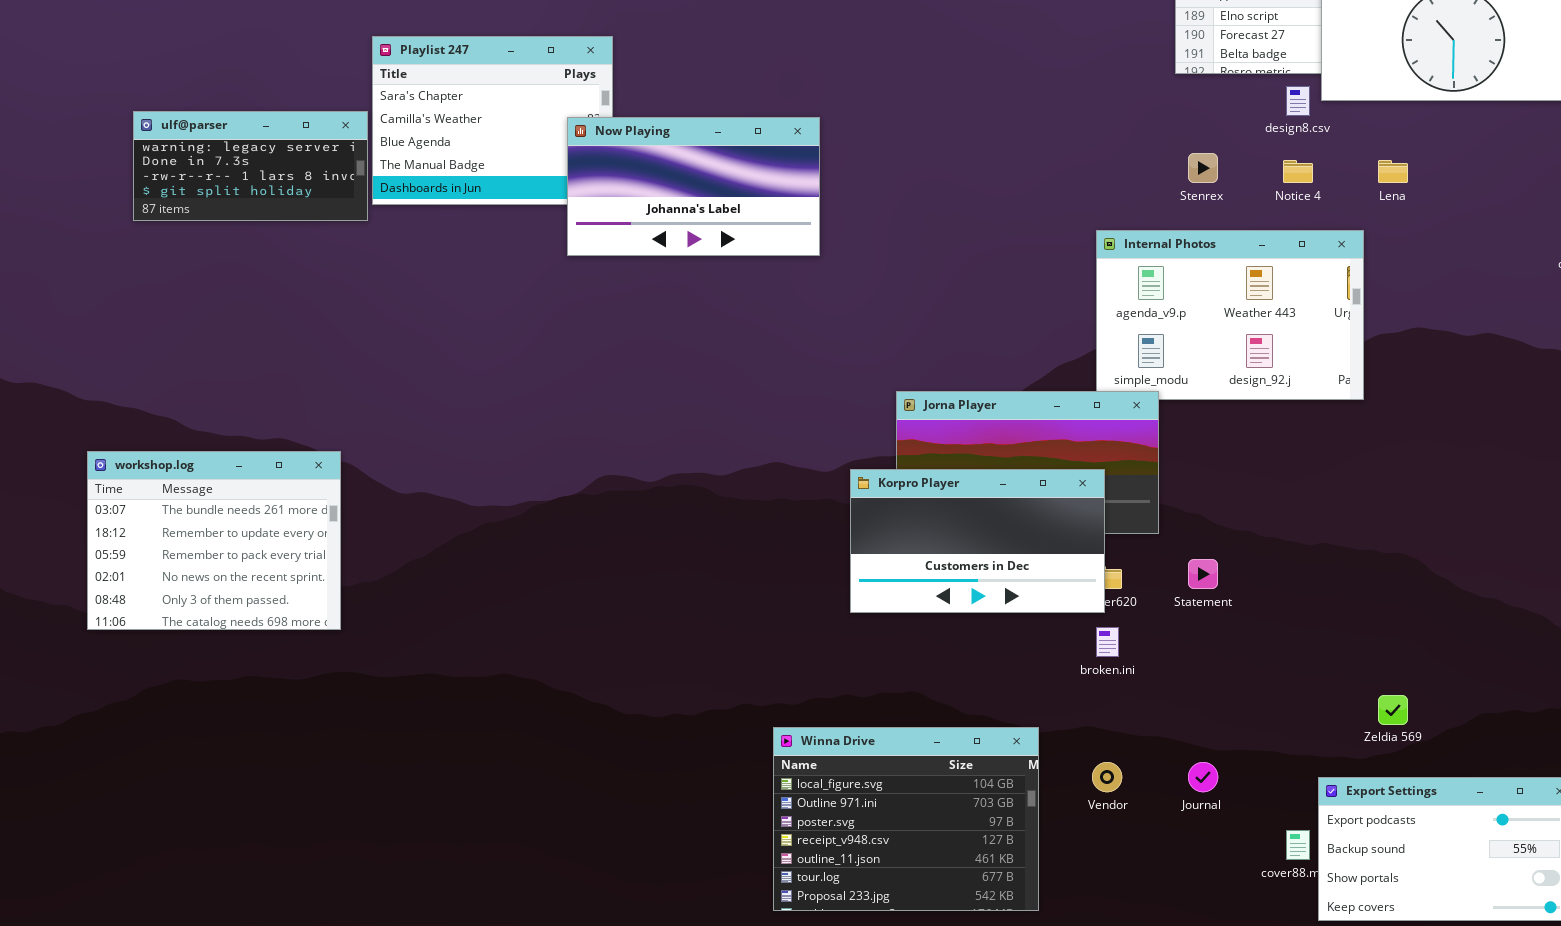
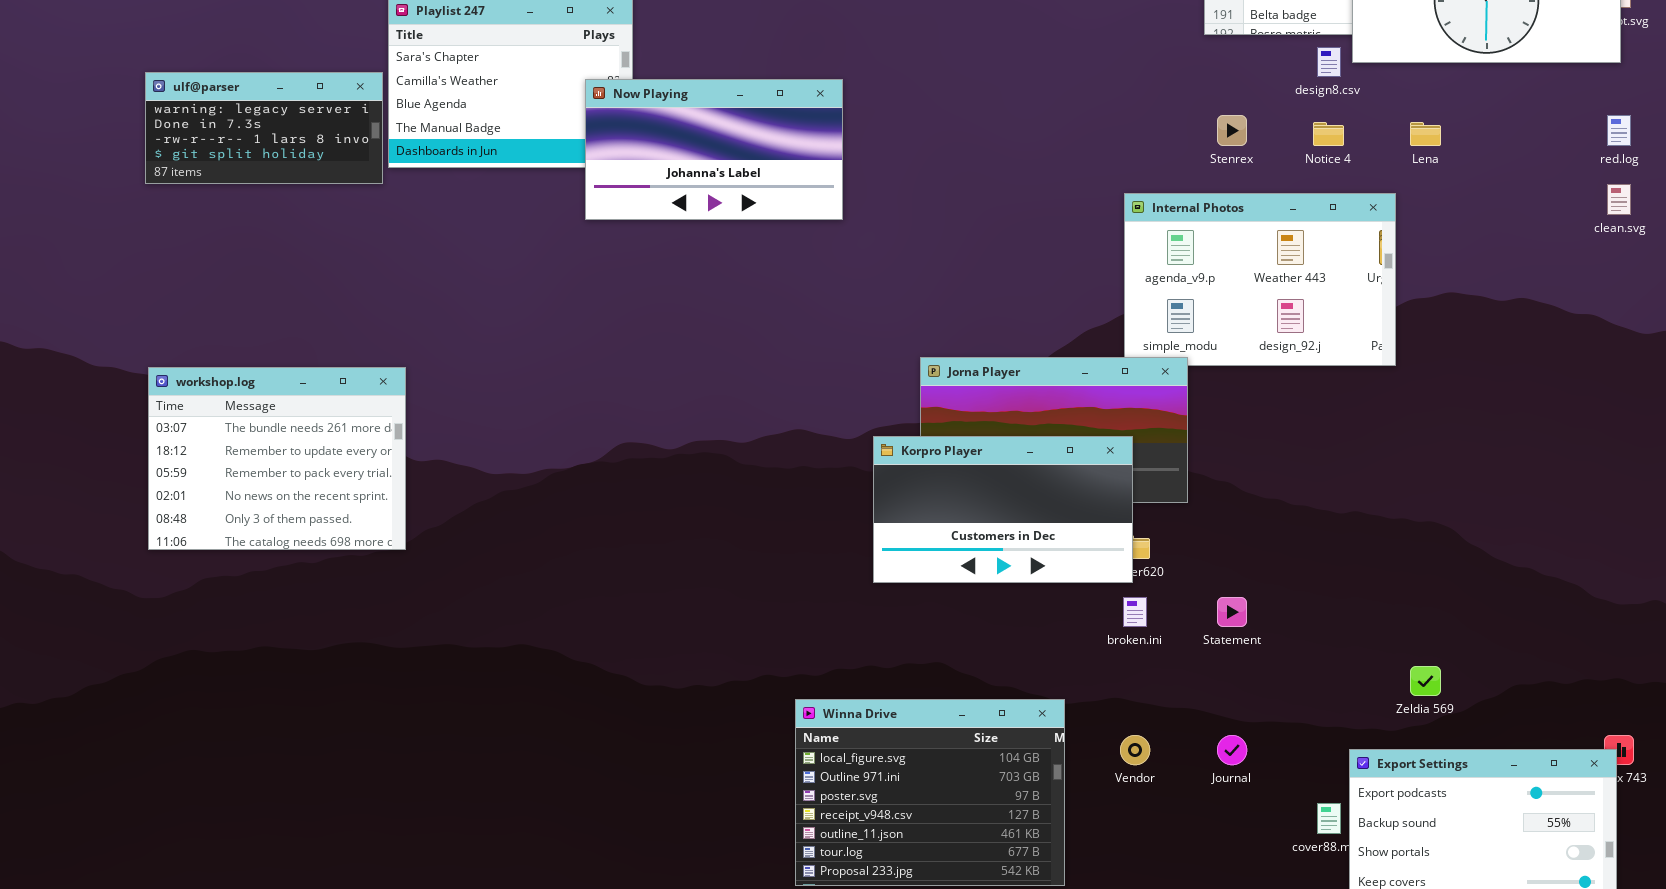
workshop.log: [87,451,341,630] -> [148,367,406,550], moved
Statement: [1188,559,1218,589] -> [1217,597,1247,627], moved

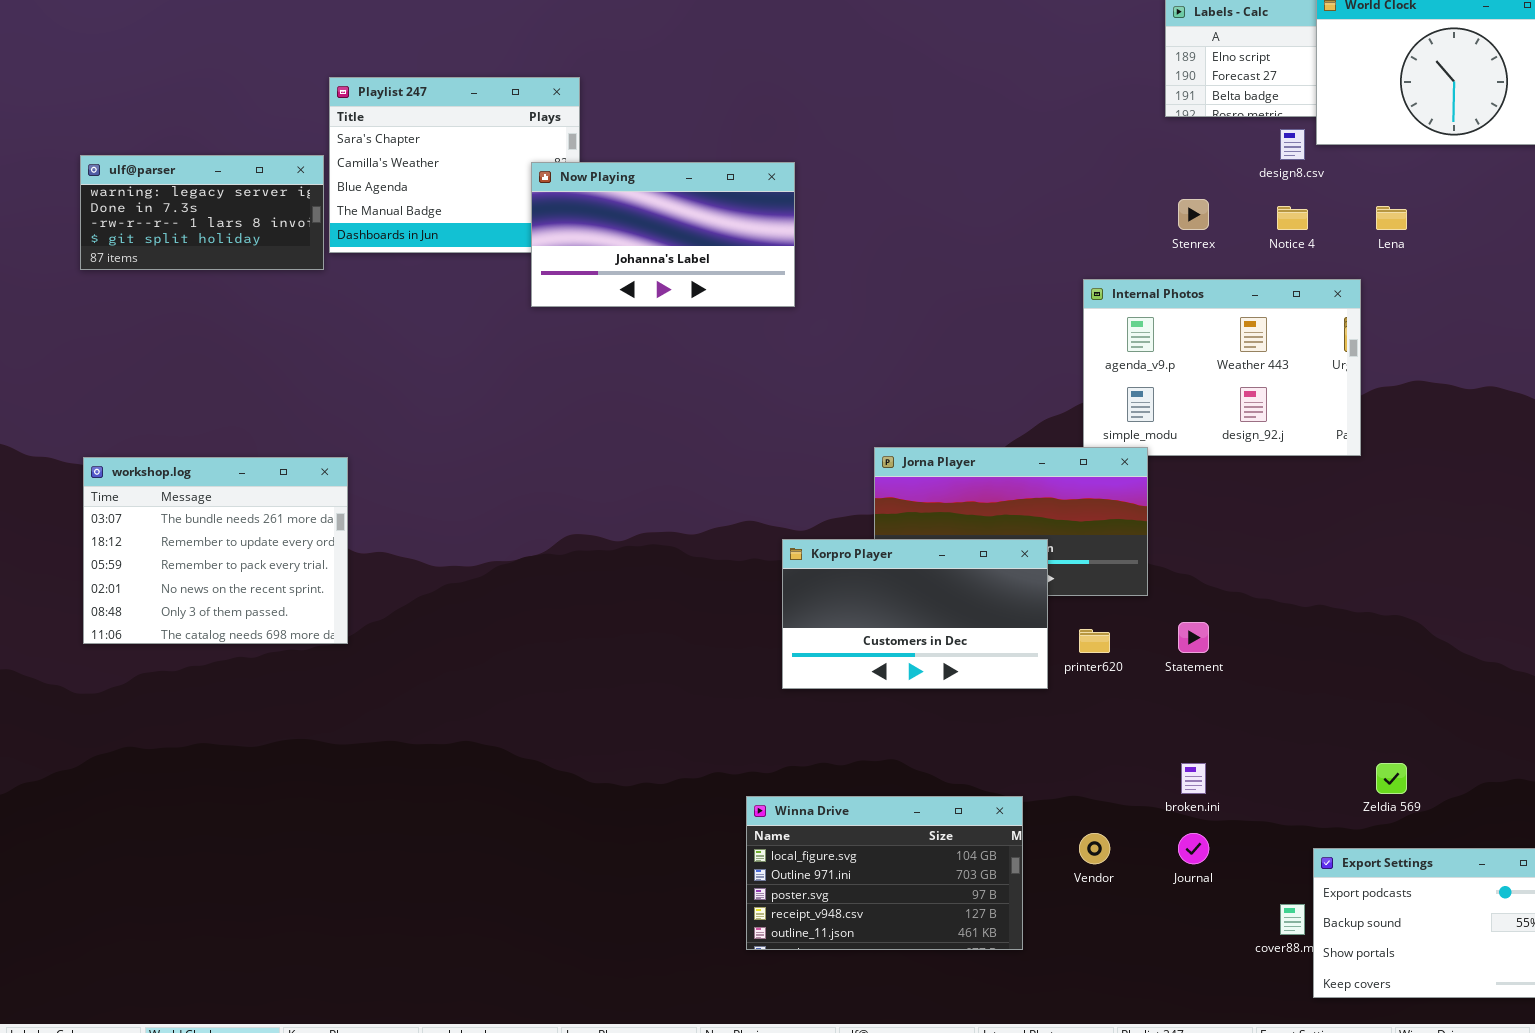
Korpro Player: [873,436,1133,583] -> [782,539,1048,689], moved
broken.ini: [1123,597,1147,627] -> [1181,763,1206,794], moved
Statement: [1217,597,1247,627] -> [1178,622,1209,653], moved
Winna Drive: [795,699,1065,886] -> [746,796,1023,950], resized

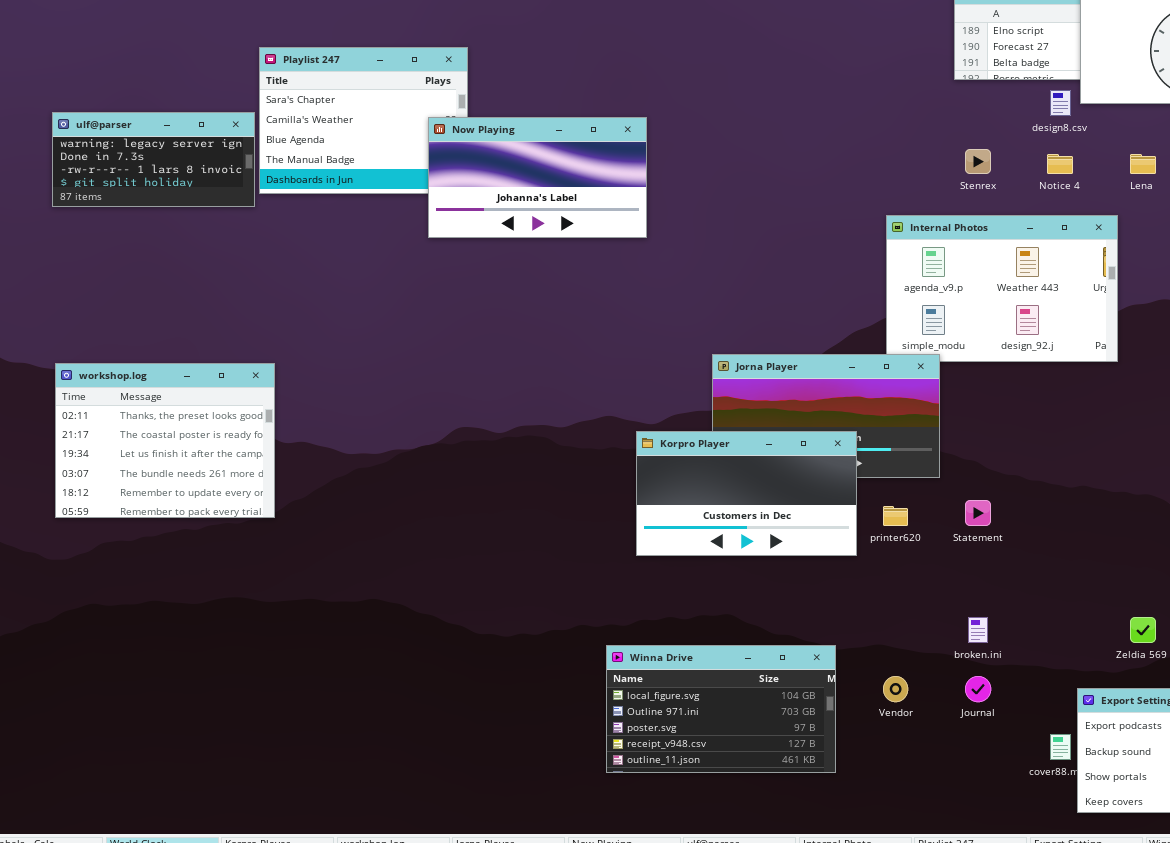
workshop.log: [83,457,348,644] -> [55,363,275,518], scrolled up 3 rows

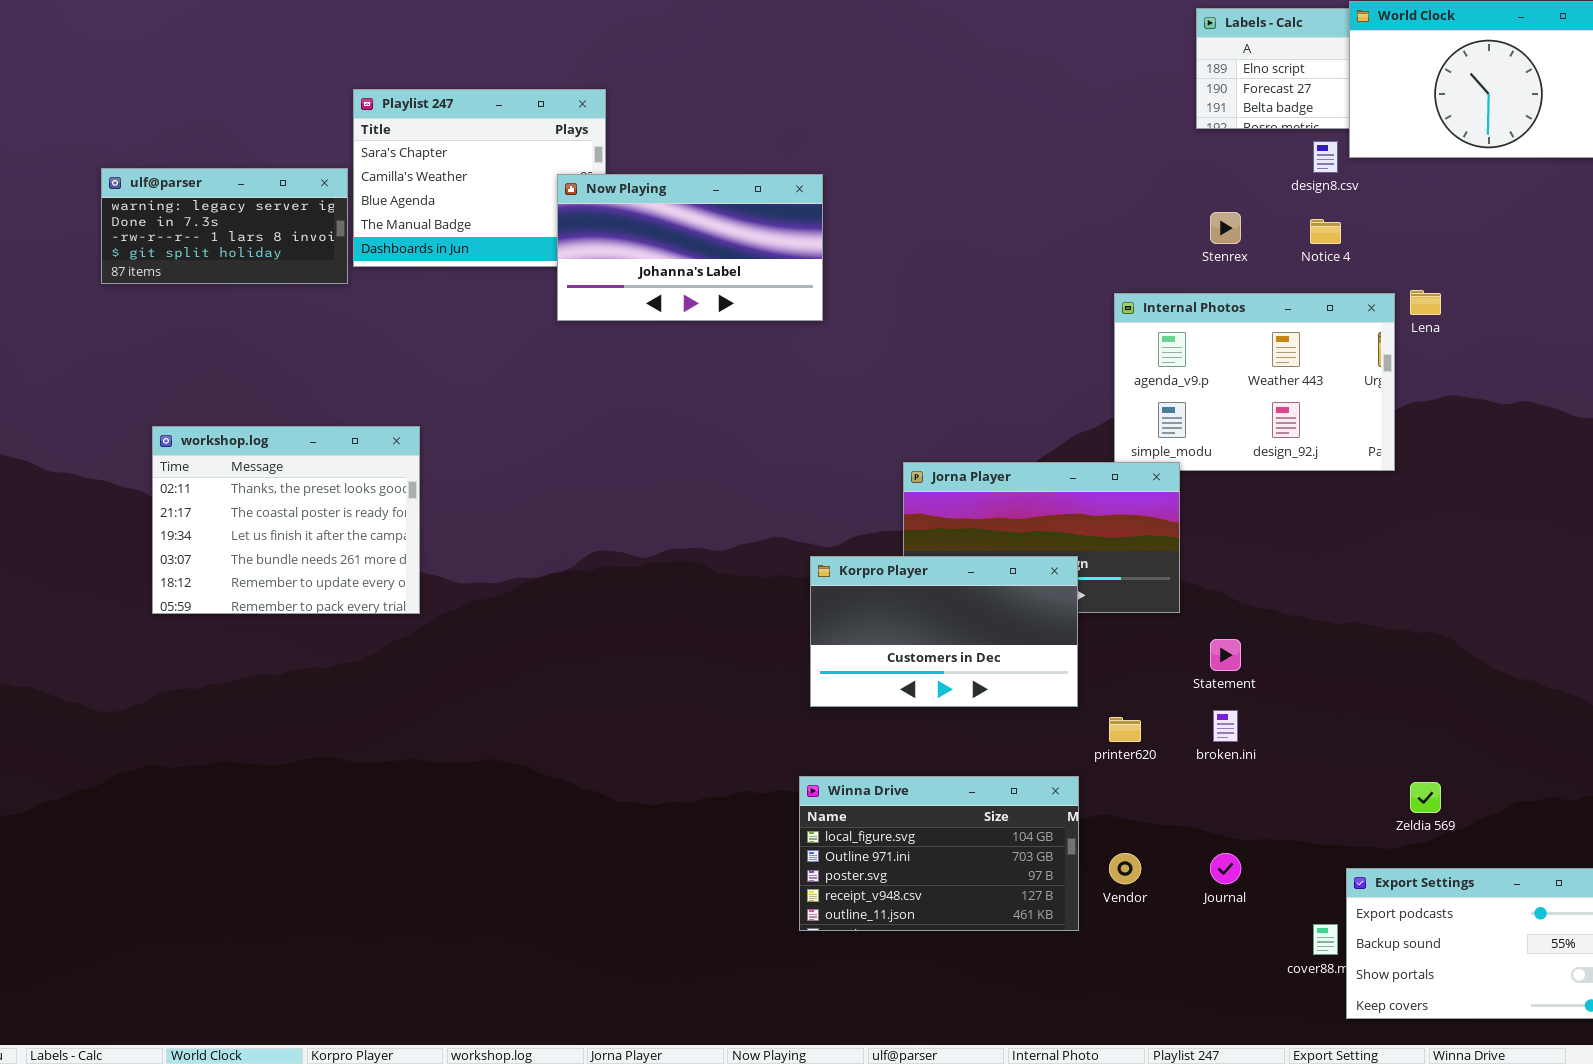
Lena: [1130,154,1156,174] -> [1410,290,1441,315], moved
workshop.log: [55,363,275,518] -> [152,426,420,614], moved
printer620: [883,506,908,526] -> [1109,717,1141,742], moved
broken.ini: [968,617,988,643] -> [1213,710,1238,742], moved
Winna Drive: [606,645,836,773] -> [799,776,1079,931], moved

